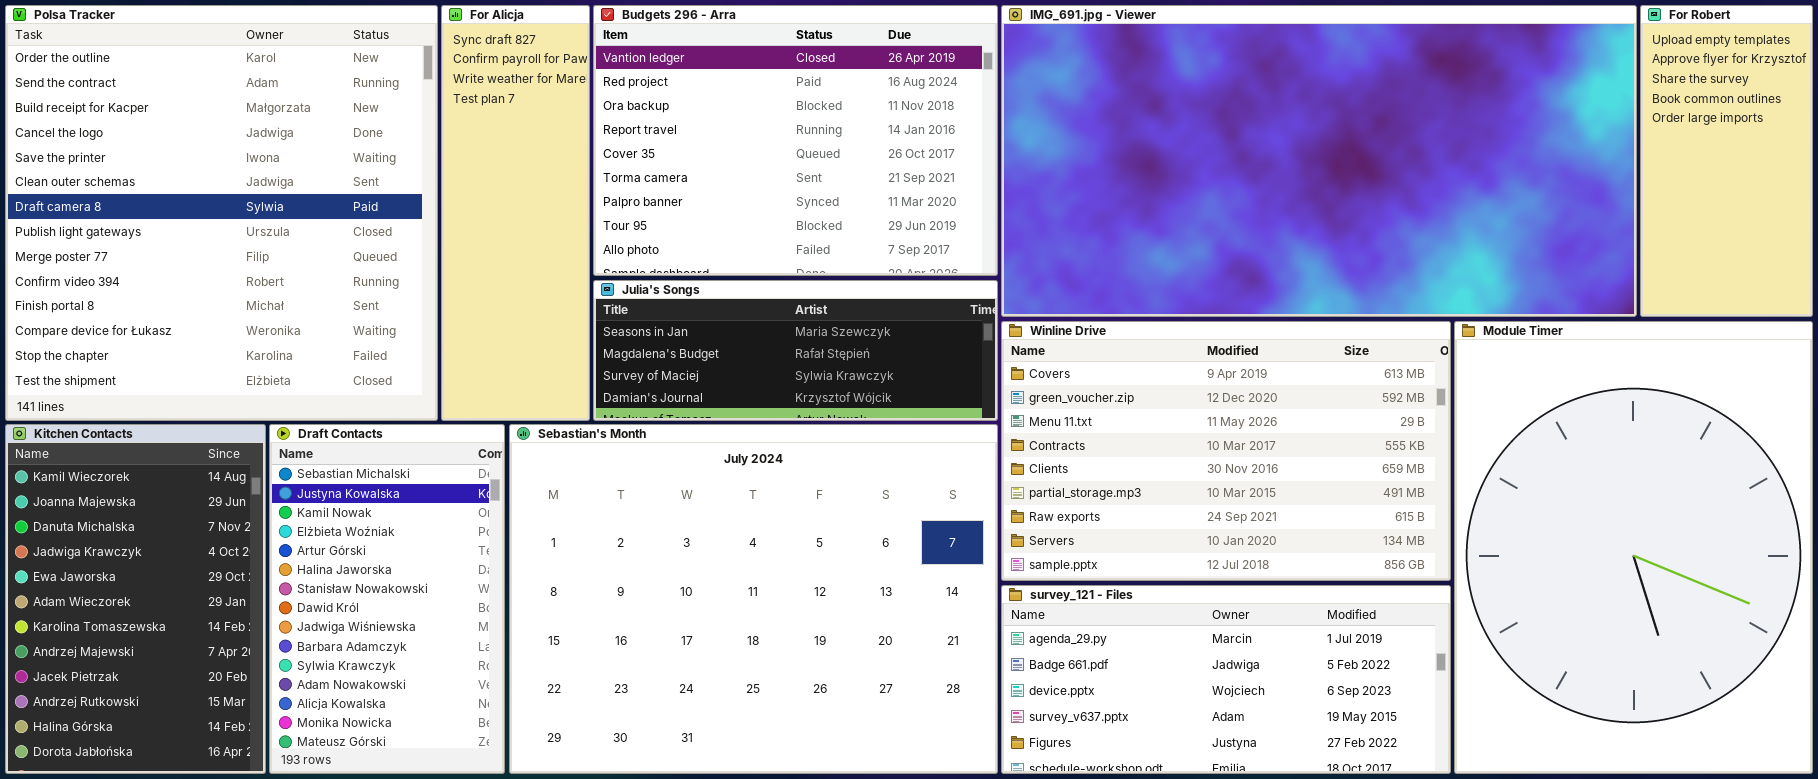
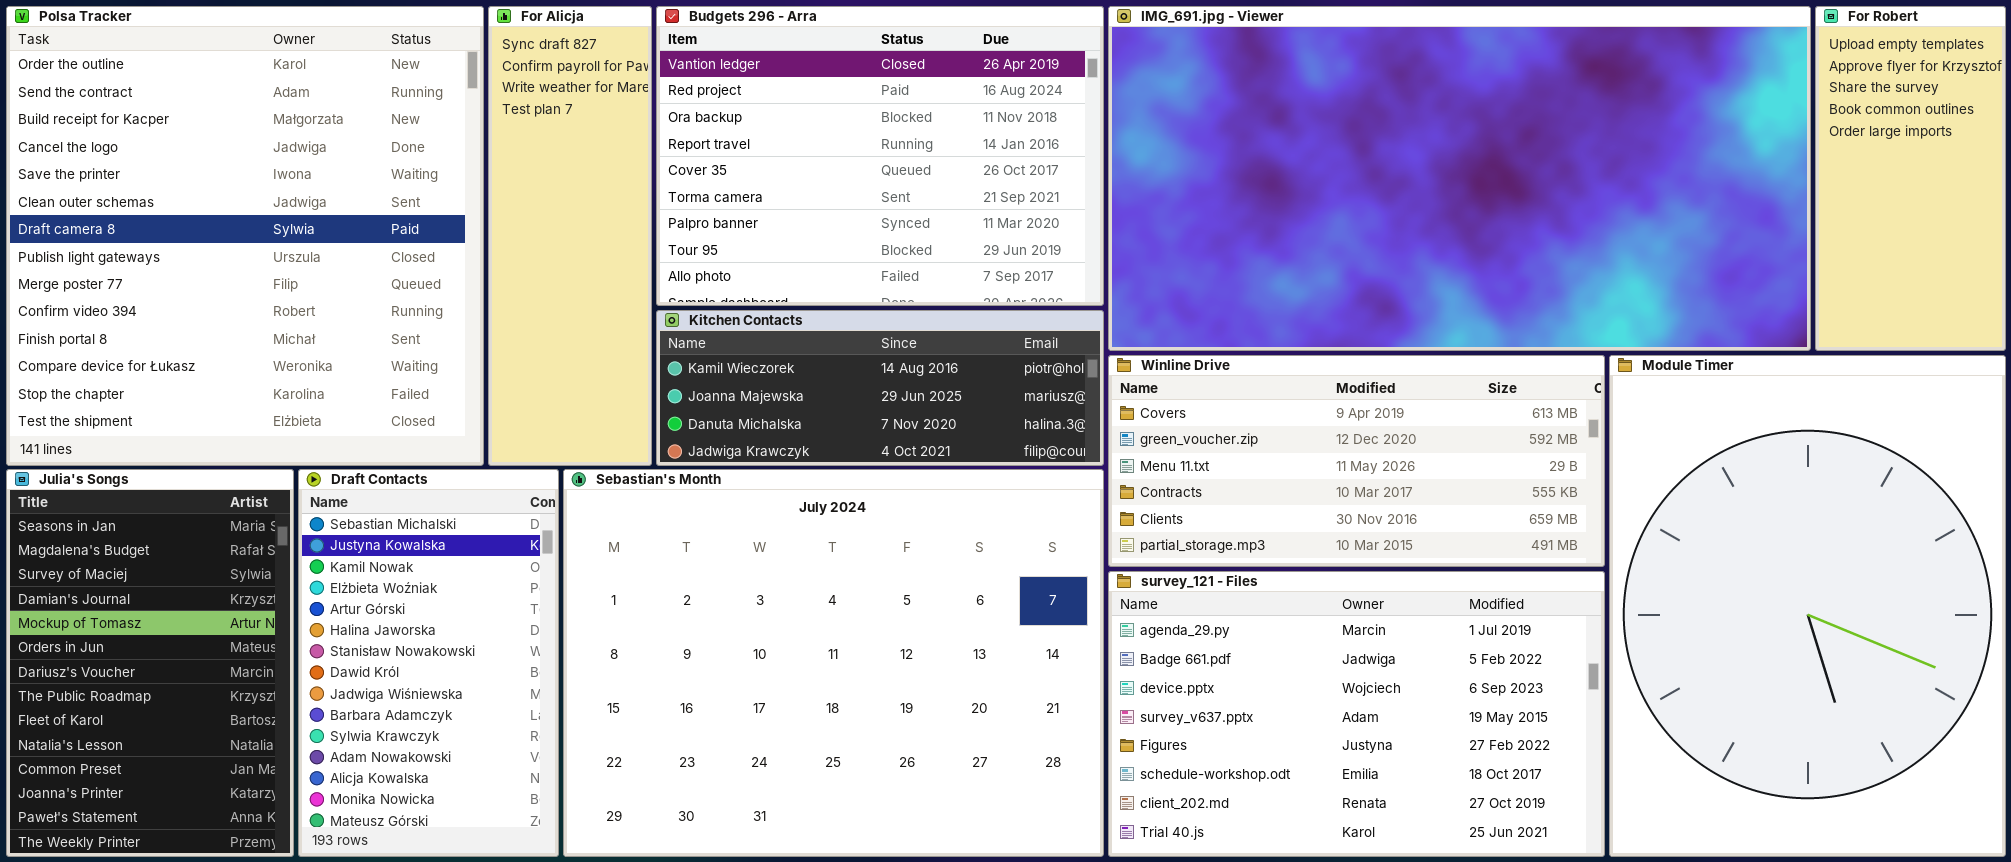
Julia's Songs: [593,280,998,421] -> [6,469,294,857], moved, resized
Winline Drive: [1001,321,1451,581] -> [1108,355,1605,567], resized
Kitchen Contacts: [5,424,266,774] -> [656,310,1104,466], moved, resized
survey_121 - Files: [1001,585,1451,774] -> [1108,571,1605,857], resized

